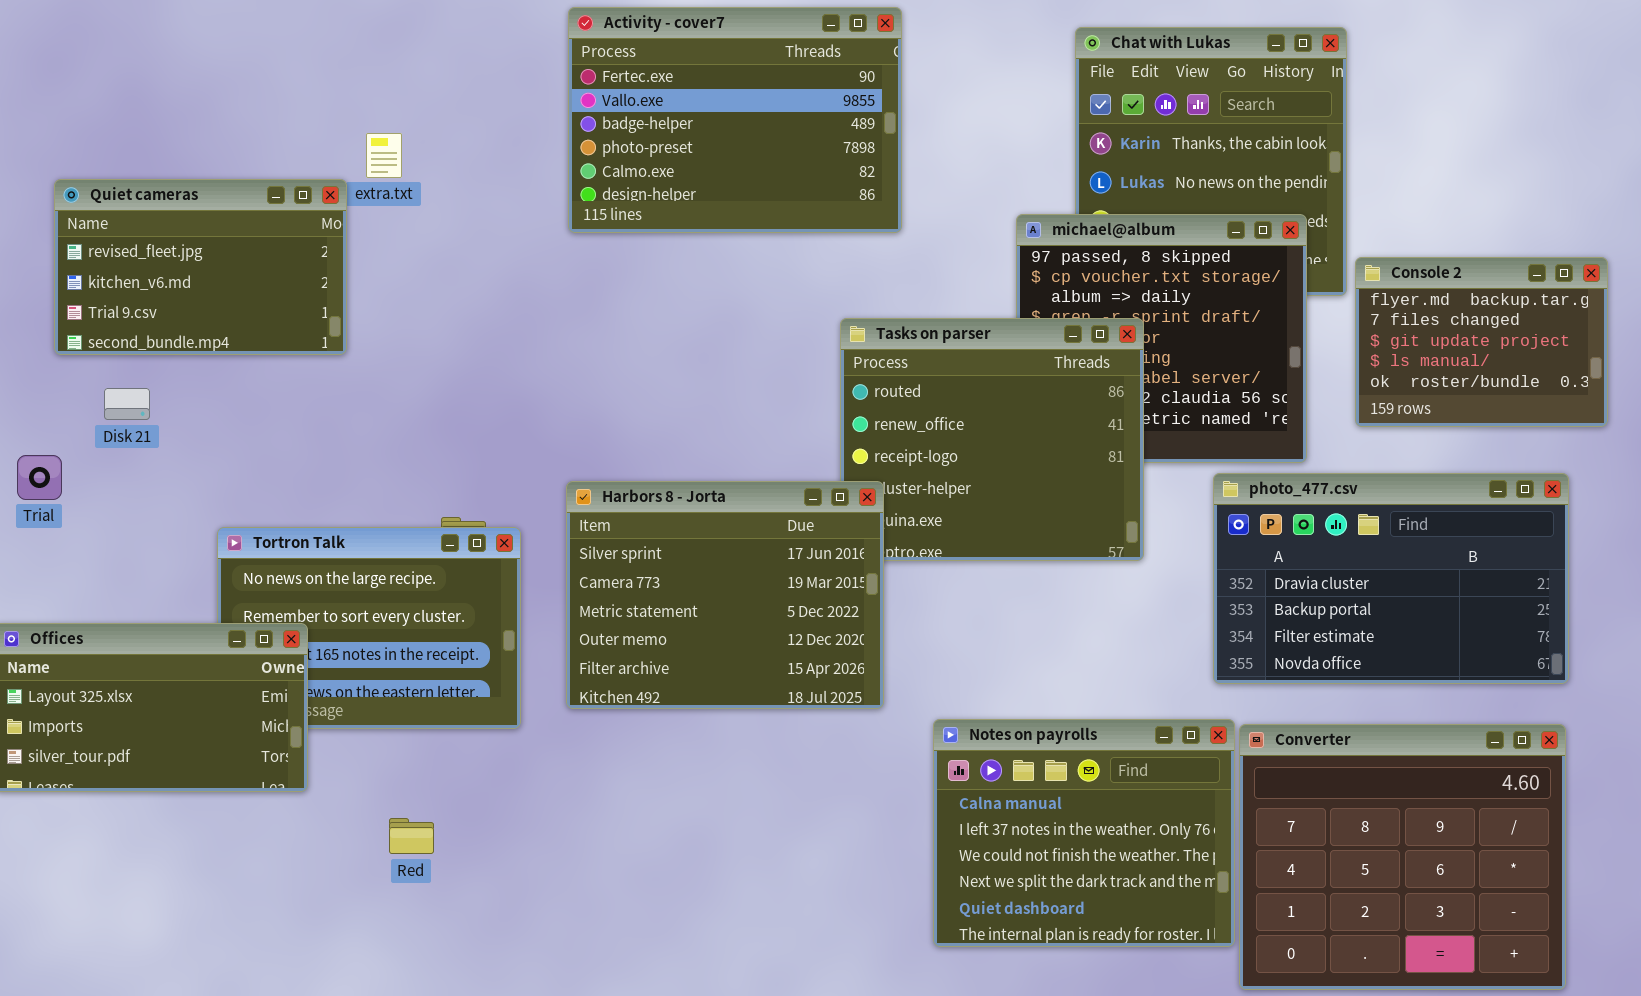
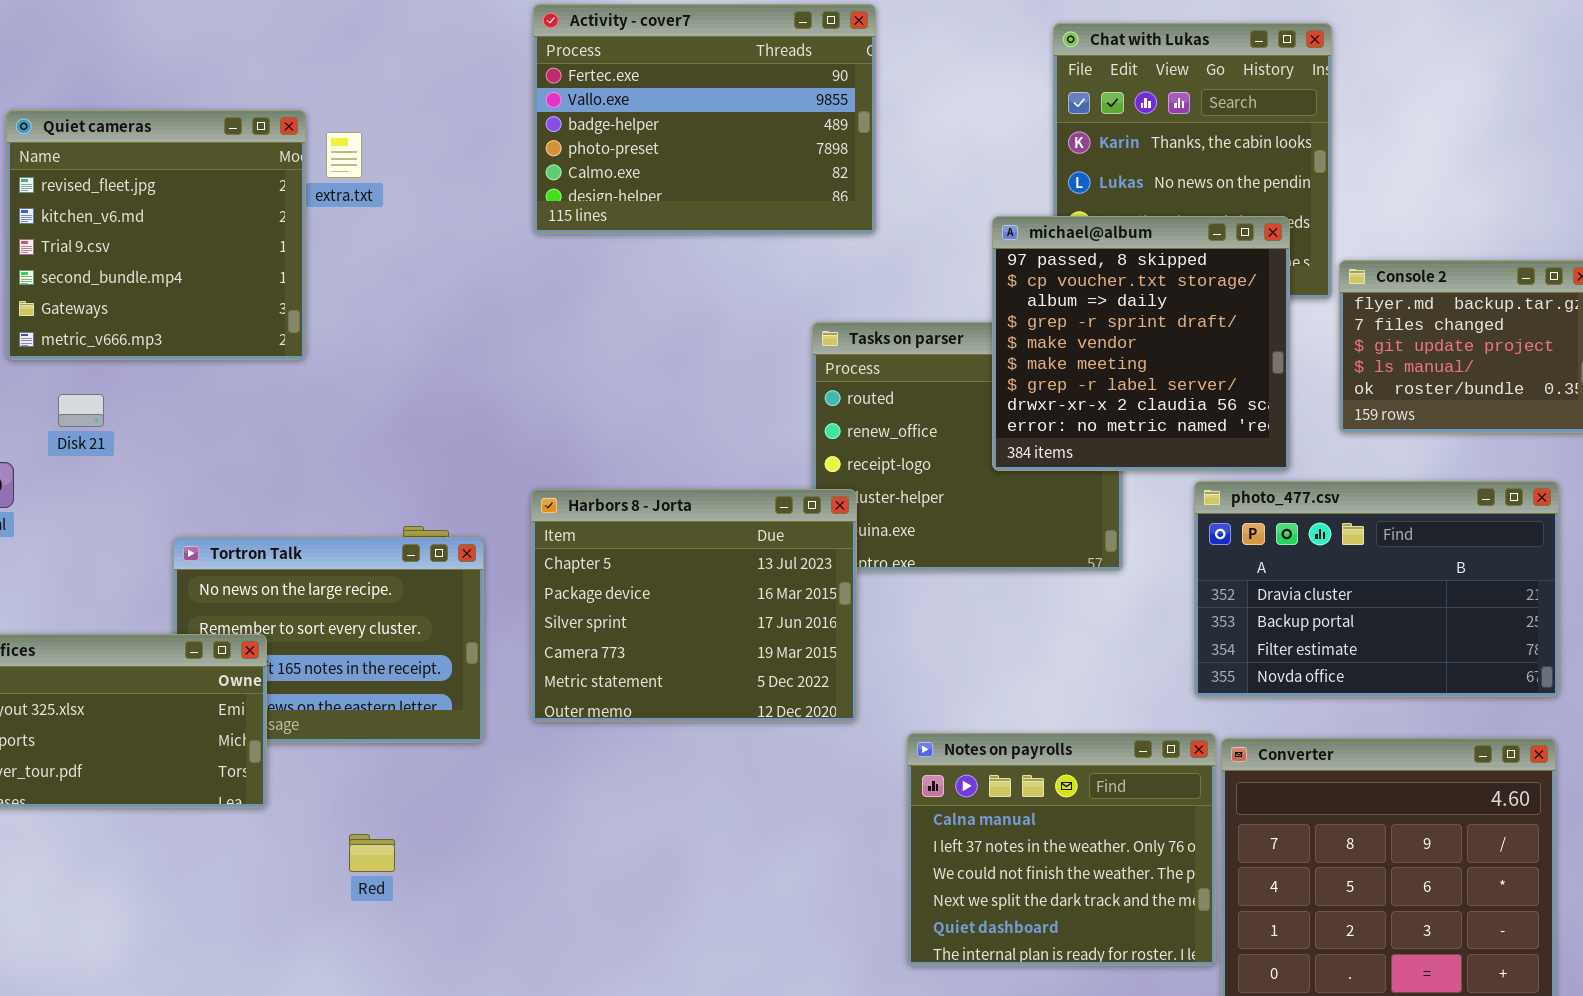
Quiet cameras: [54,179,347,355] -> [6,110,306,360], resized
michael@album: [1016,214,1307,463] -> [992,216,1290,471], raised
Harbors 8 - Jorta: [566,481,884,709] -> [531,489,857,722], scrolled up 2 rows

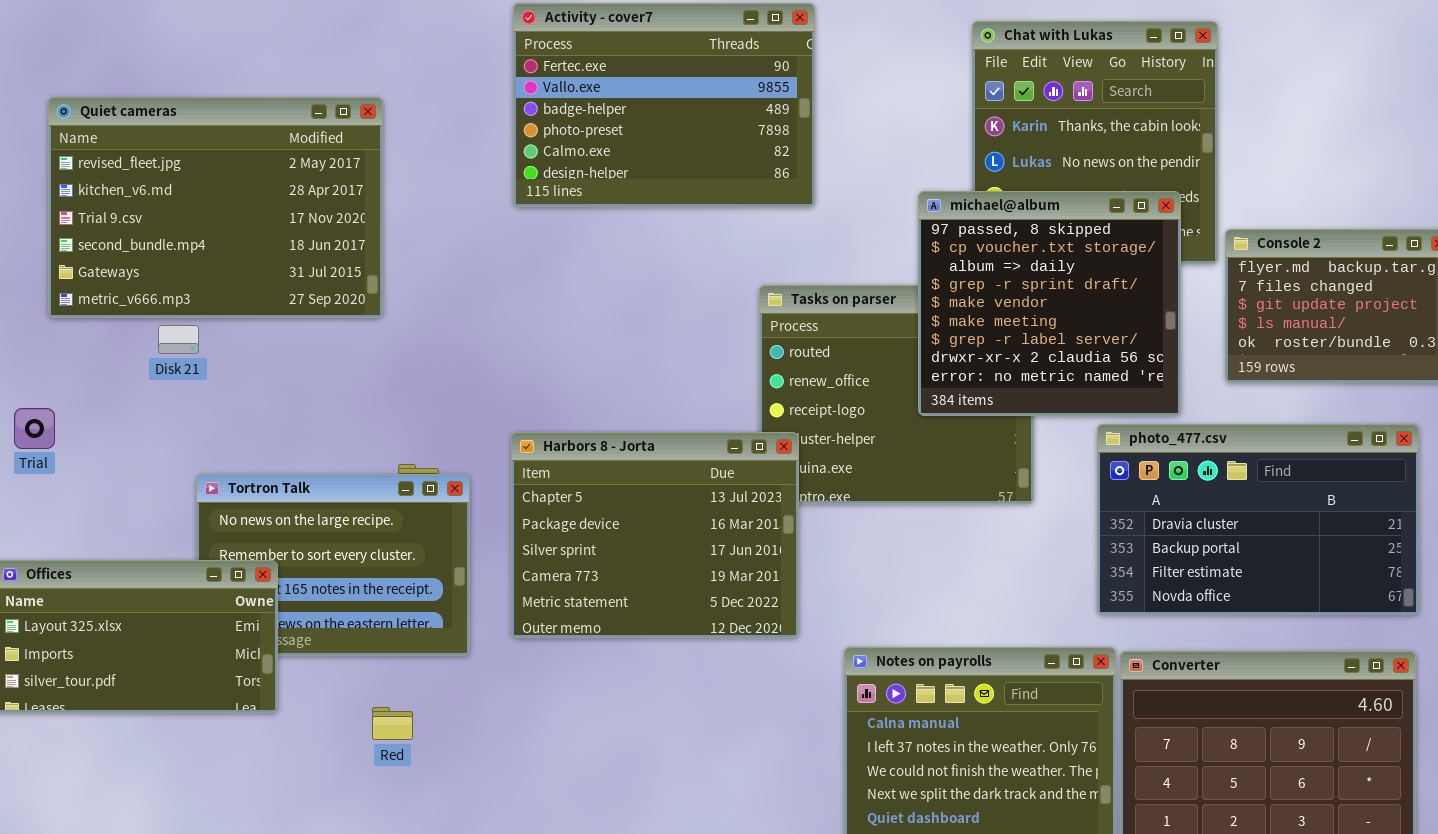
Quiet cameras: [6,110,306,360] -> [48,97,383,318], resized
Disk 21: [58,394,104,427] -> [158,325,199,354], moved
Red: [349,834,395,872] -> [372,707,413,740], moved

